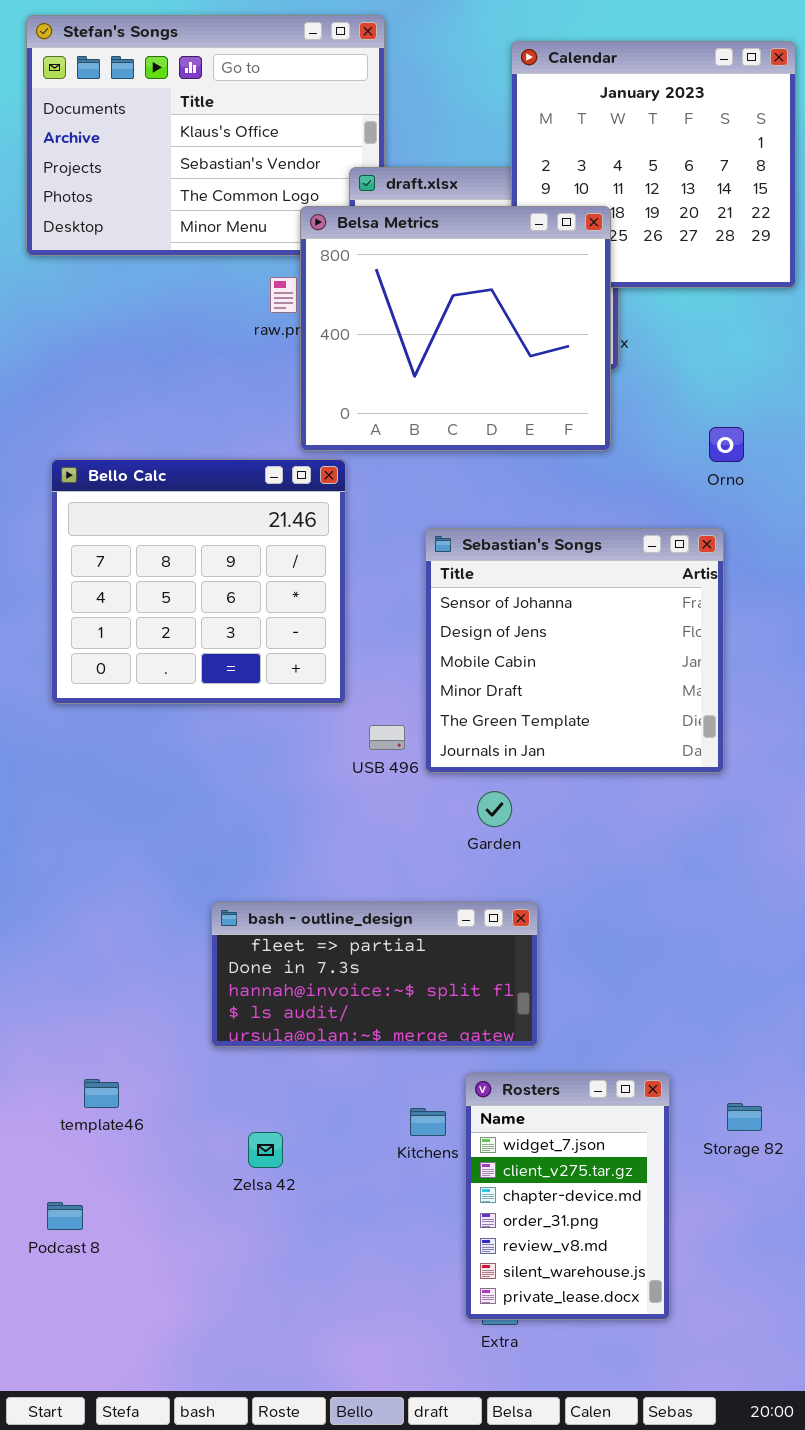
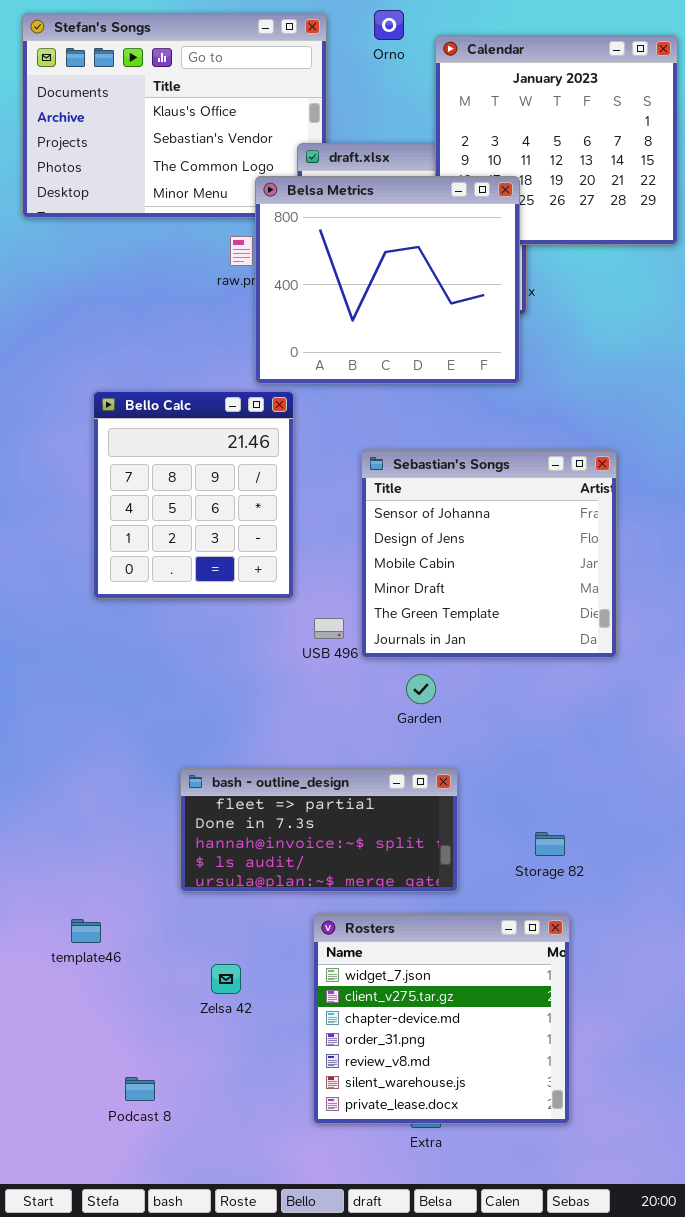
Orno: [709,427,744,462] -> [374,10,404,40], moved
Bello Calc: [51,459,346,704] -> [93,391,294,599], resized
Rosters: [465,1073,670,1320] -> [313,914,570,1124], resized
Storage 82: [727,1103,762,1131] -> [535,832,565,856], moved
Podcast 8: [47,1202,83,1230] -> [125,1077,155,1101], moved

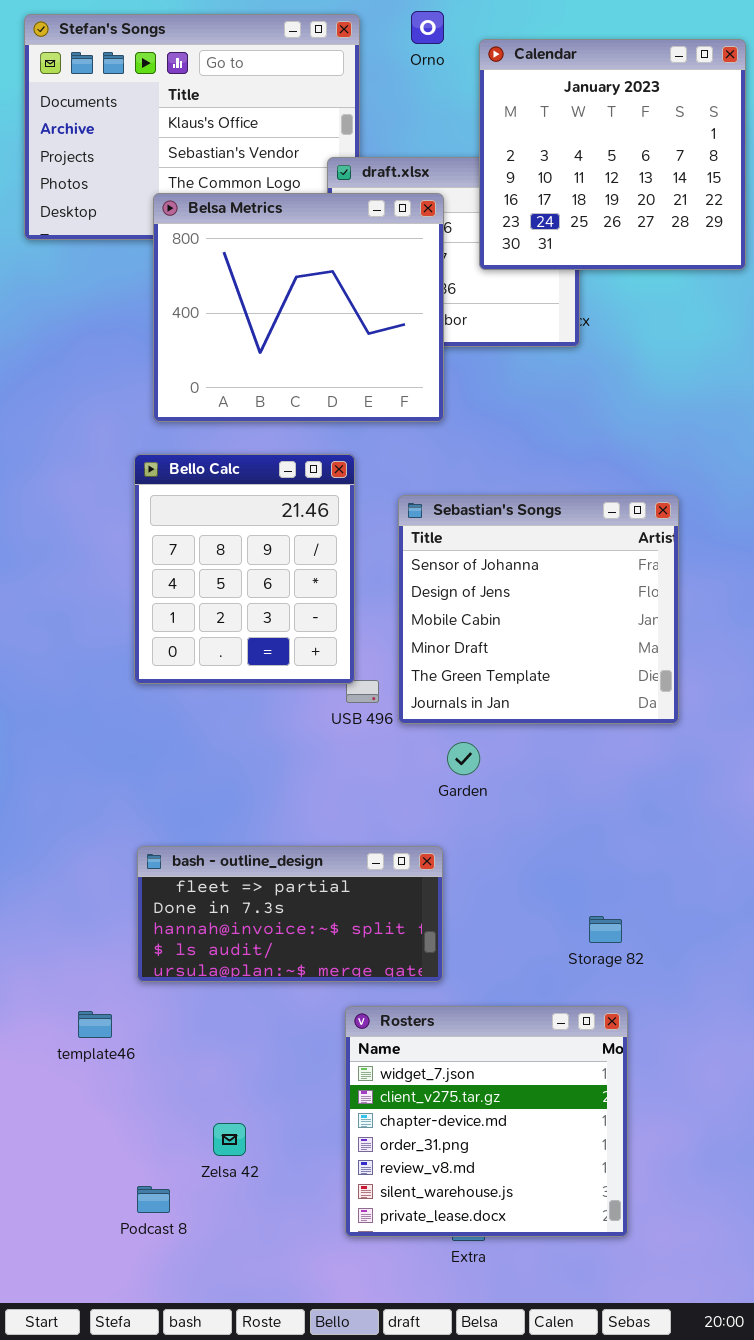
Belsa Metrics: [255,176,520,384] -> [153,193,444,422], moved
Bello Calc: [93,391,294,599] -> [134,454,355,684], moved
bash - outline_design: [180,768,458,892] -> [137,846,443,982], moved
Zelsa 42: [211,964,241,994] -> [213,1123,246,1156], moved

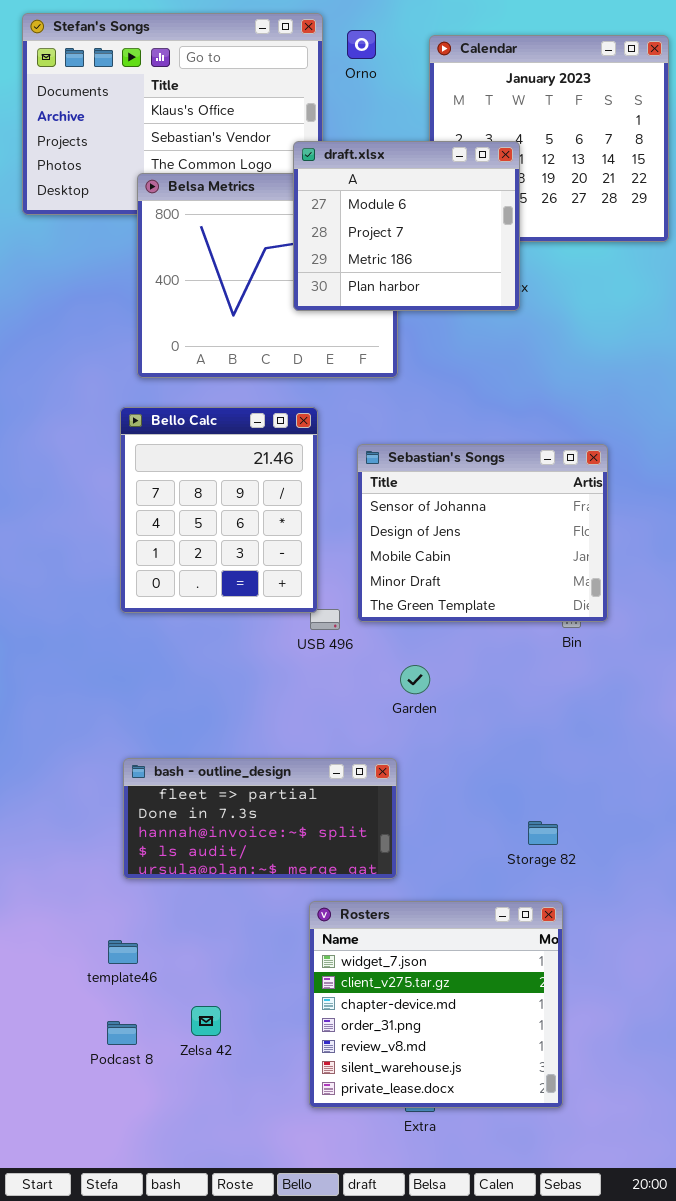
Orno: [411,11,444,44] -> [347,30,376,59], moved
draft.xlsx: [327,157,580,347] -> [293,141,520,311], raised
Sebastian's Songs: [398,495,679,724] -> [357,444,608,622], resized
template46: [78,1011,112,1038] -> [108,940,138,964], moved
Podcast 8: [137,1186,170,1213] -> [107,1021,137,1045], moved

